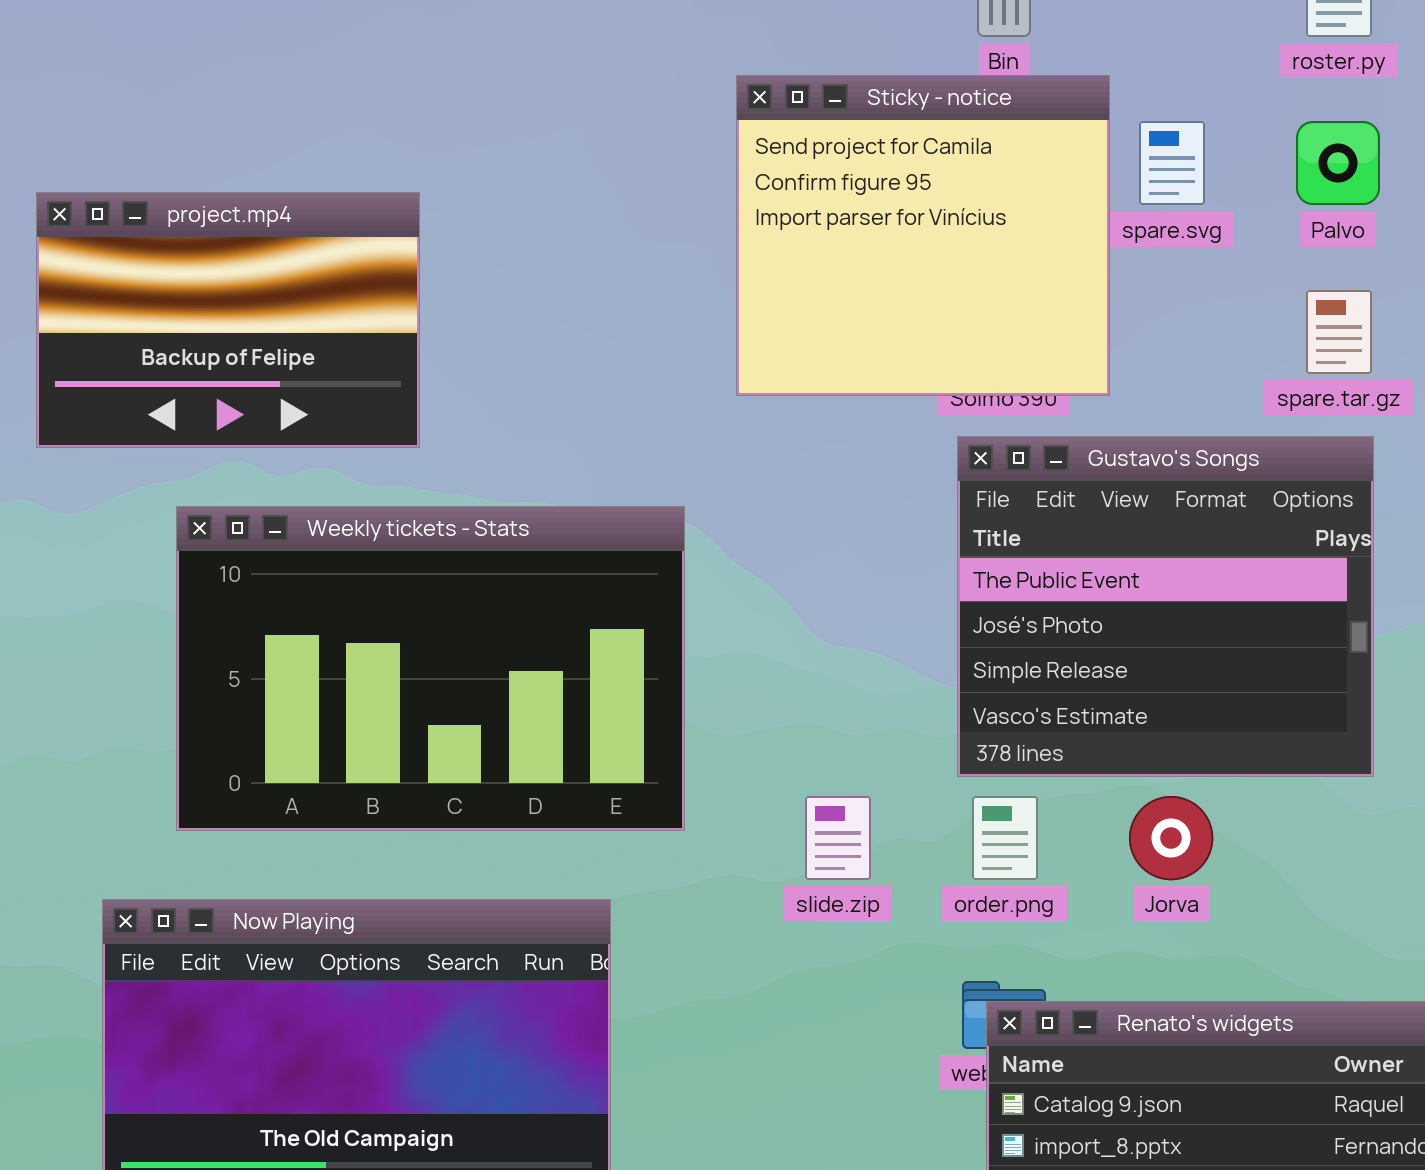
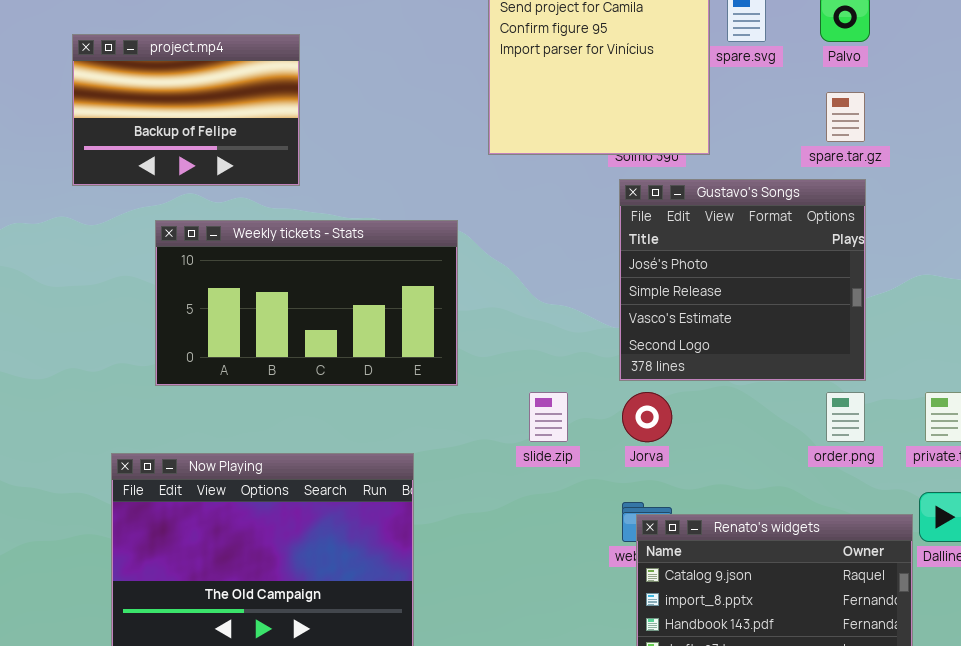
Gustavo's Songs: [957,436,1374,777] -> [619,179,866,381], scrolled down 1 row
Weekly tickets - Stats: [176,506,685,831] -> [155,220,458,386], resized
order.png: [972,796,1038,880] -> [826,392,865,442], moved
Jorva: [1129,796,1213,880] -> [622,392,672,442], moved

